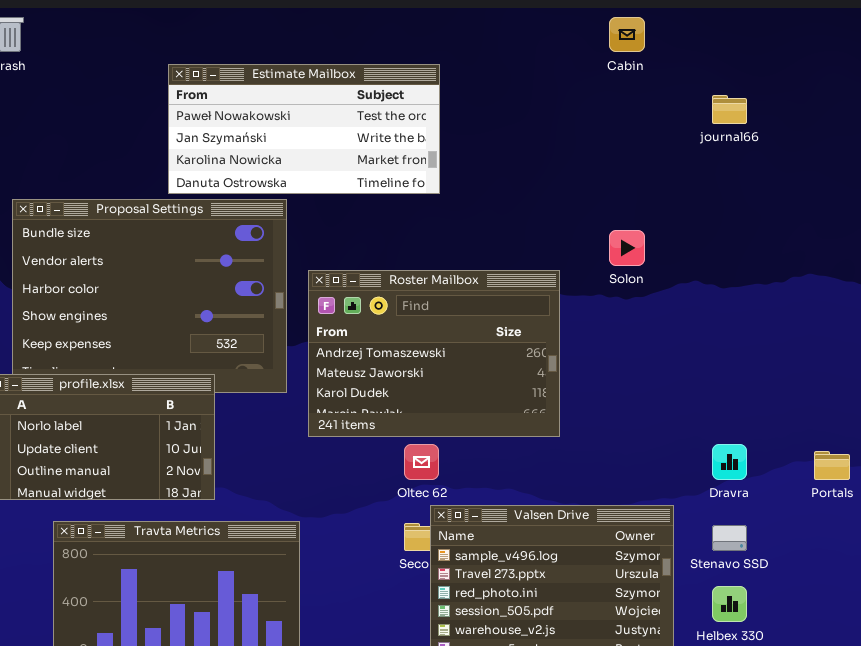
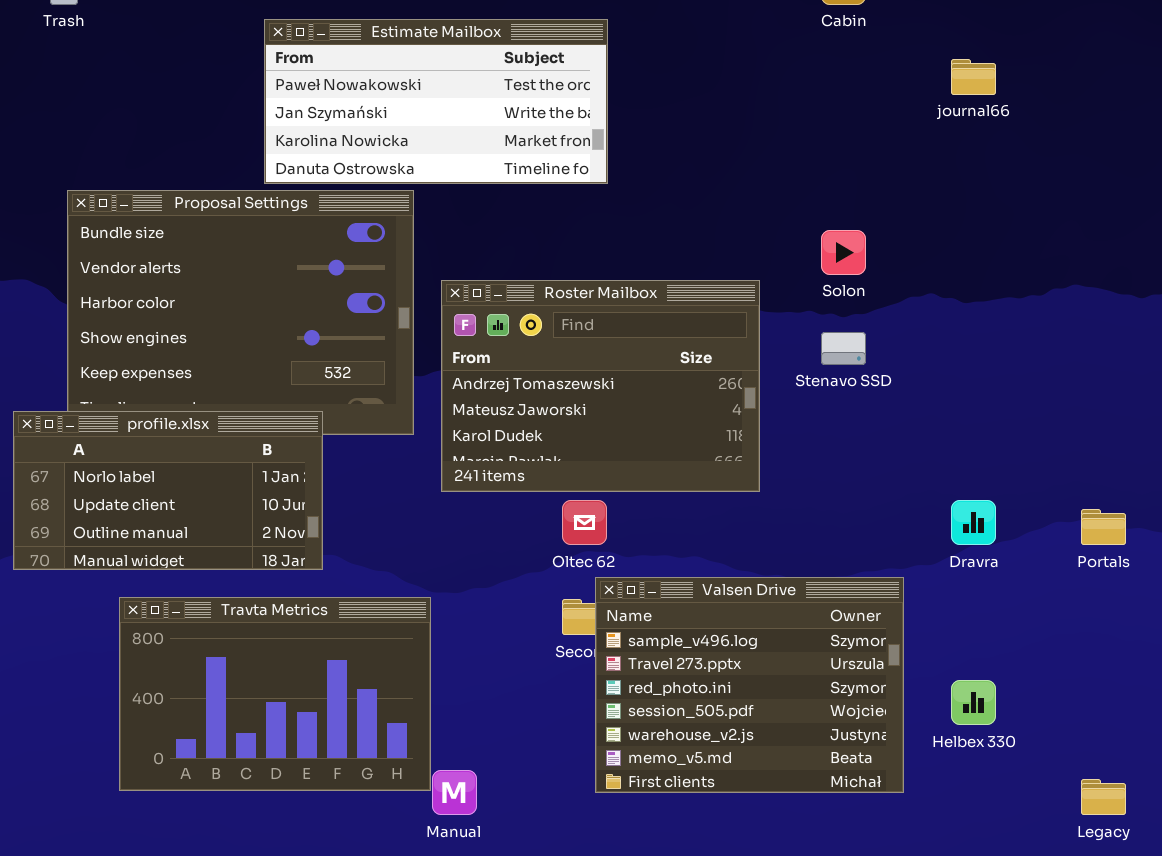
Stenavo SSD: [712,525,747,551] -> [821,332,866,365], moved

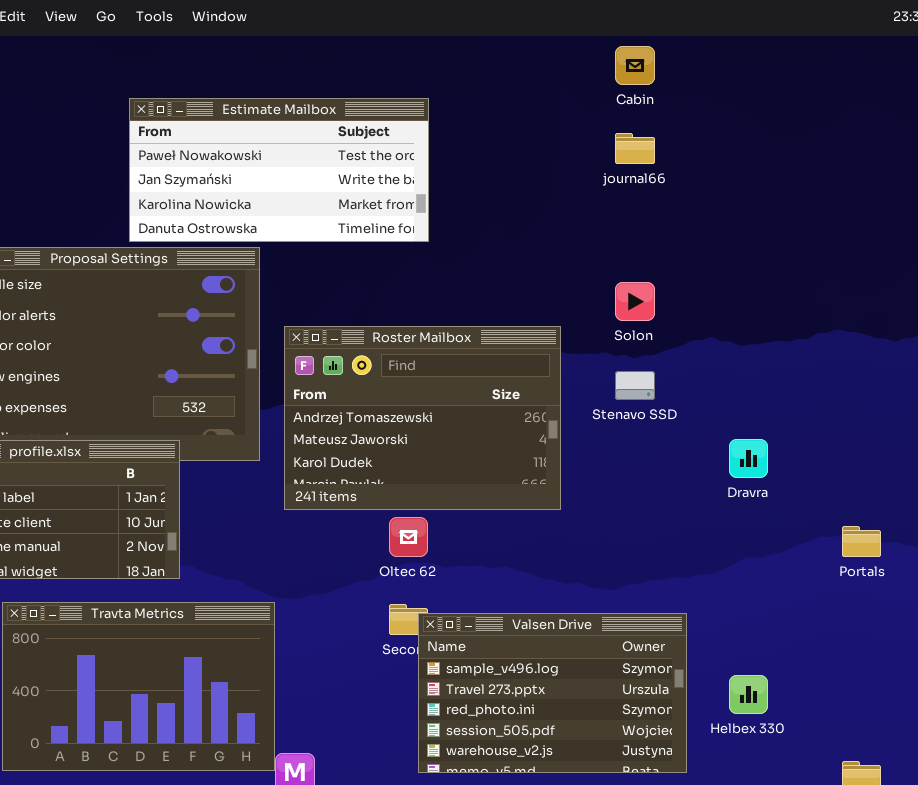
journal66: [951,59,996,95] -> [615,133,655,164], moved
Dravra: [951,500,996,545] -> [729,439,768,478], moved
Valsen Drive: [595,577,904,793] -> [418,613,687,773], resized

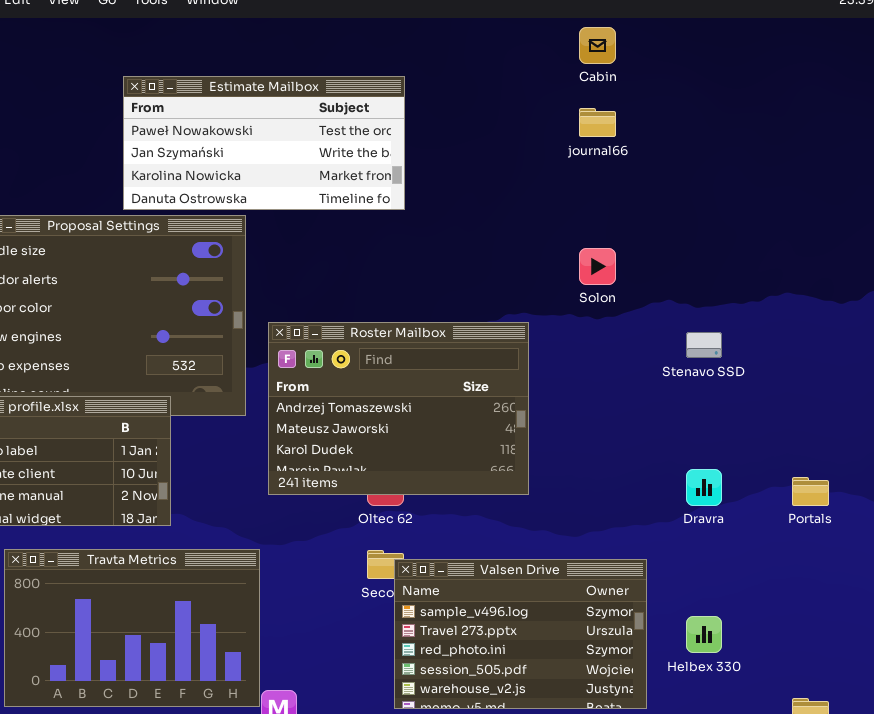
Roster Mailbox: [284,326,561,510] -> [268,322,529,495], moved
Stenavo SSD: [615,371,655,400] -> [686,332,722,358], moved
Dravra: [729,439,768,478] -> [686,469,722,506], moved

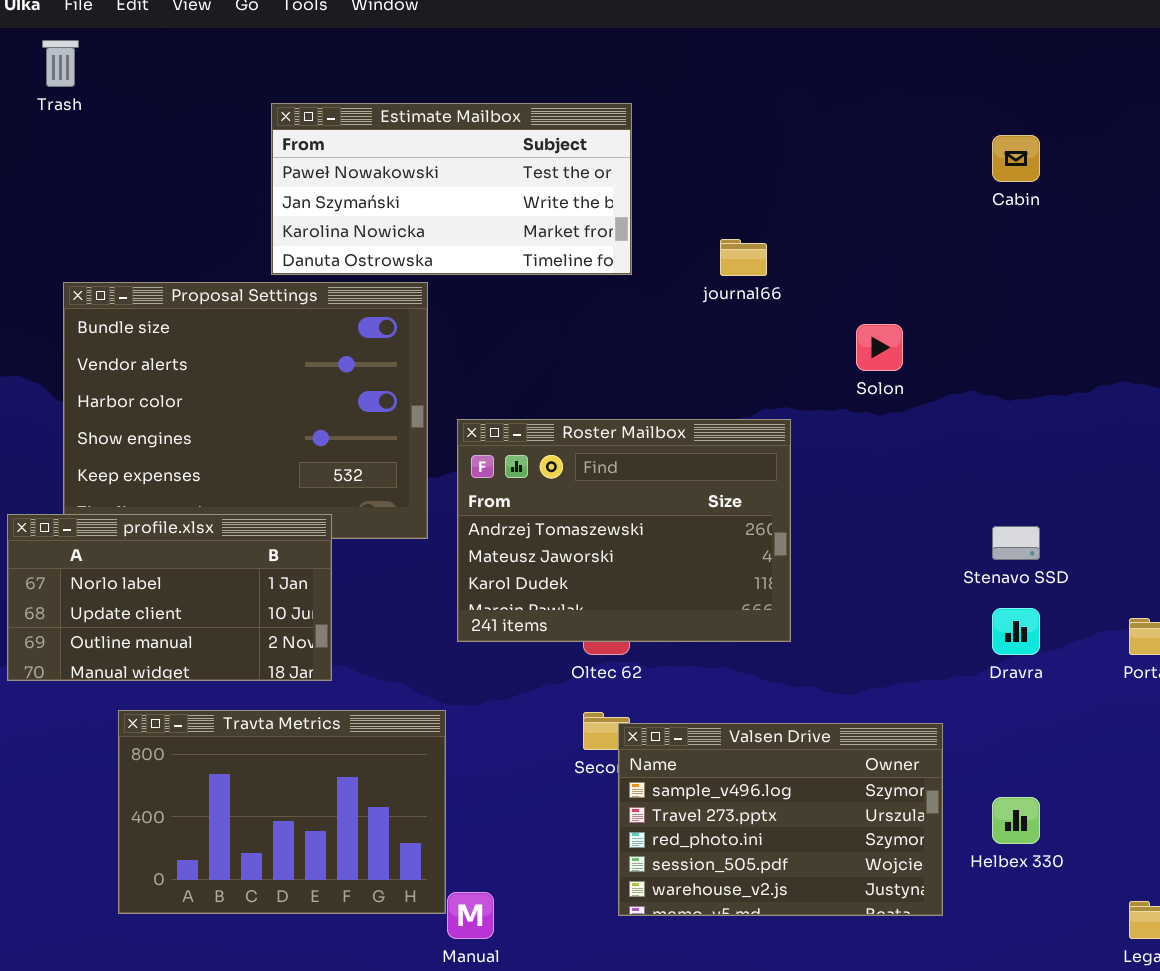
Cabin: [579,27,616,64] -> [992,135,1040,182], moved
journal66: [579,108,616,137] -> [720,239,767,276], moved
Stenavo SSD: [686,332,722,358] -> [992,526,1040,560], moved

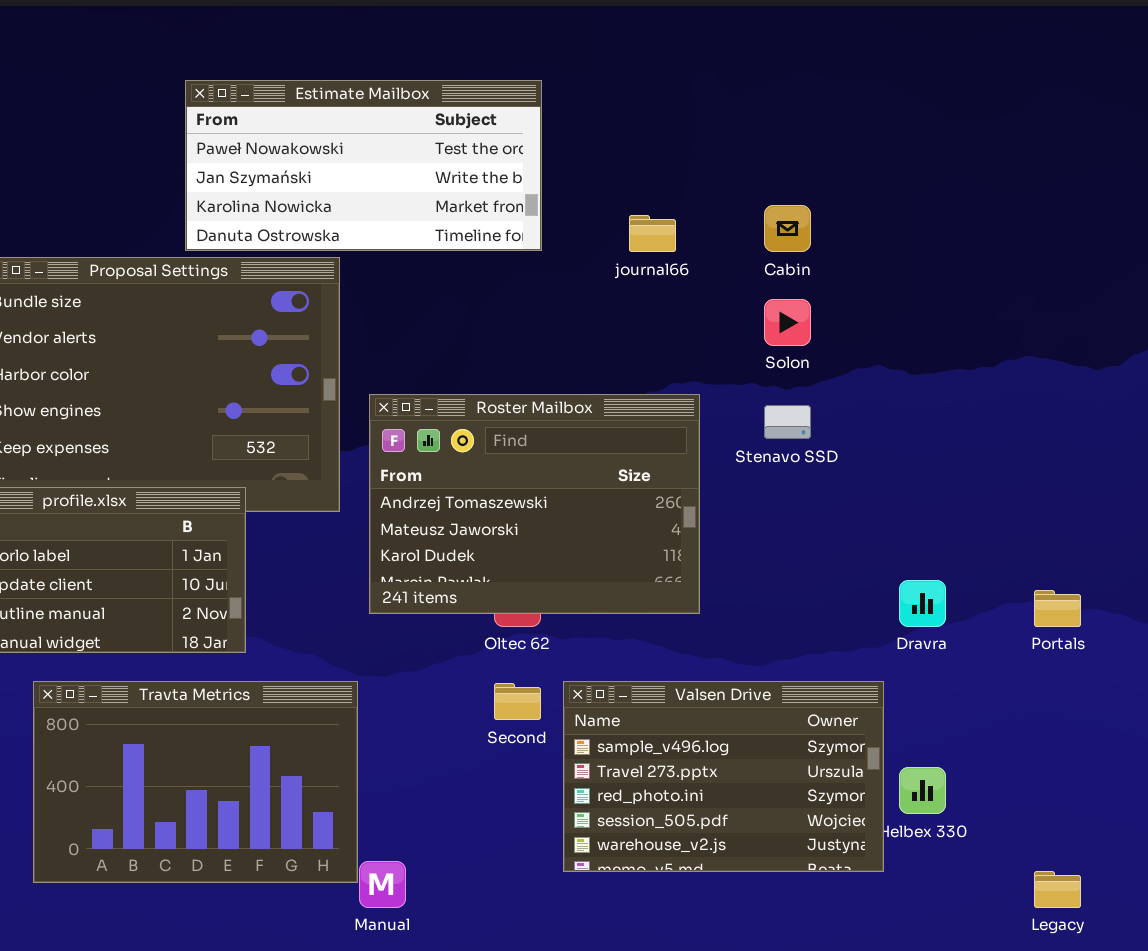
Cabin: [992,135,1040,182] -> [764,205,811,252], moved
Stenavo SSD: [992,526,1040,560] -> [764,405,811,439], moved
Valsen Drive: [618,723,943,916] -> [563,681,884,872], moved

